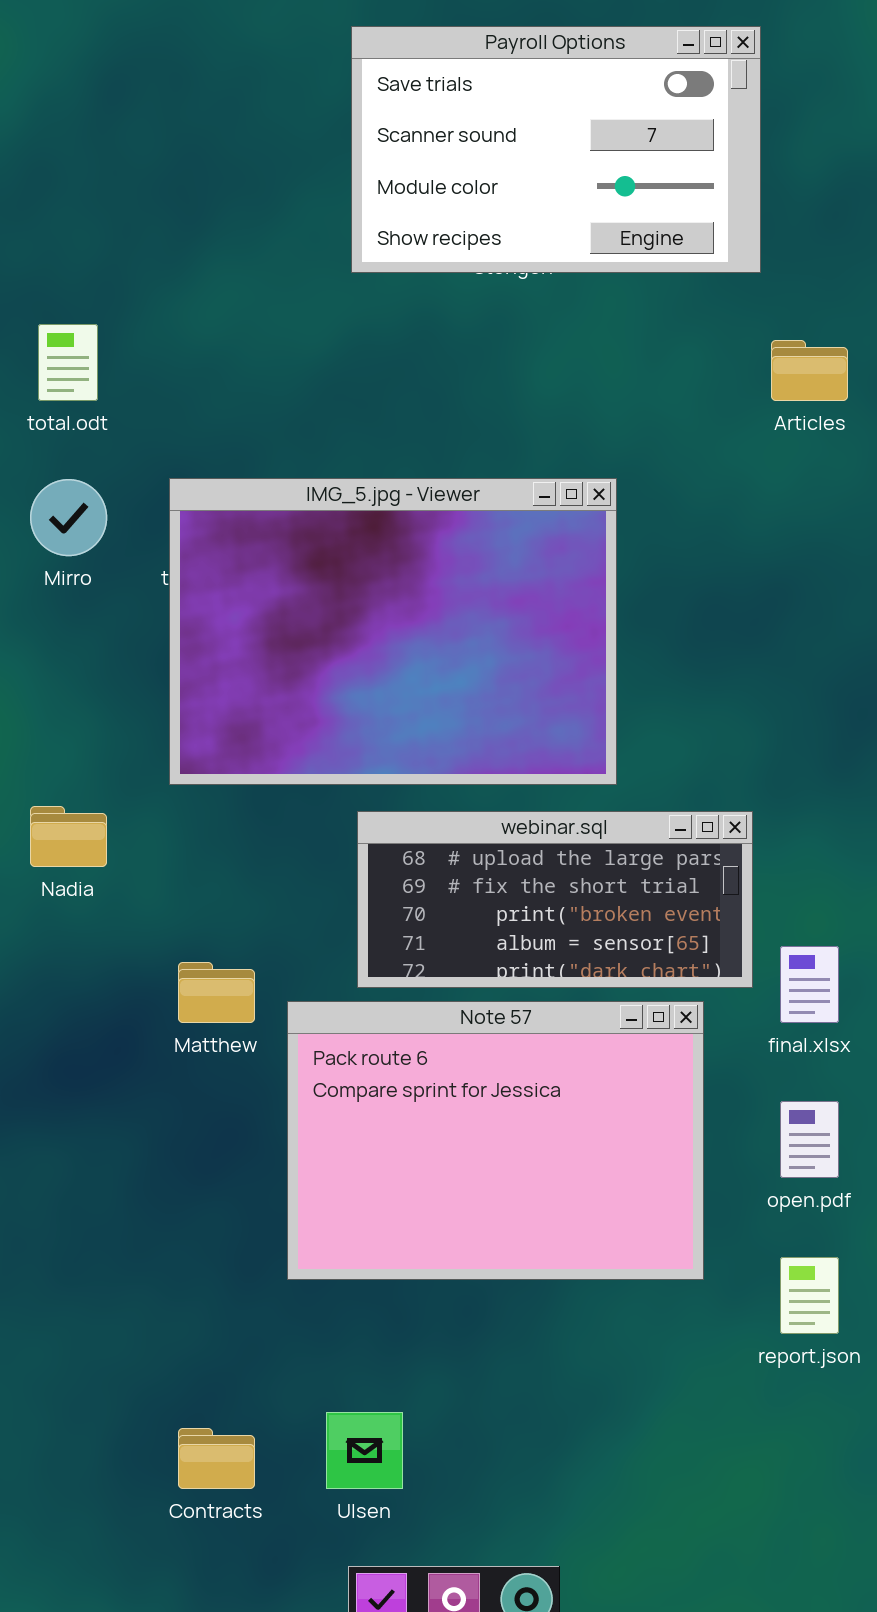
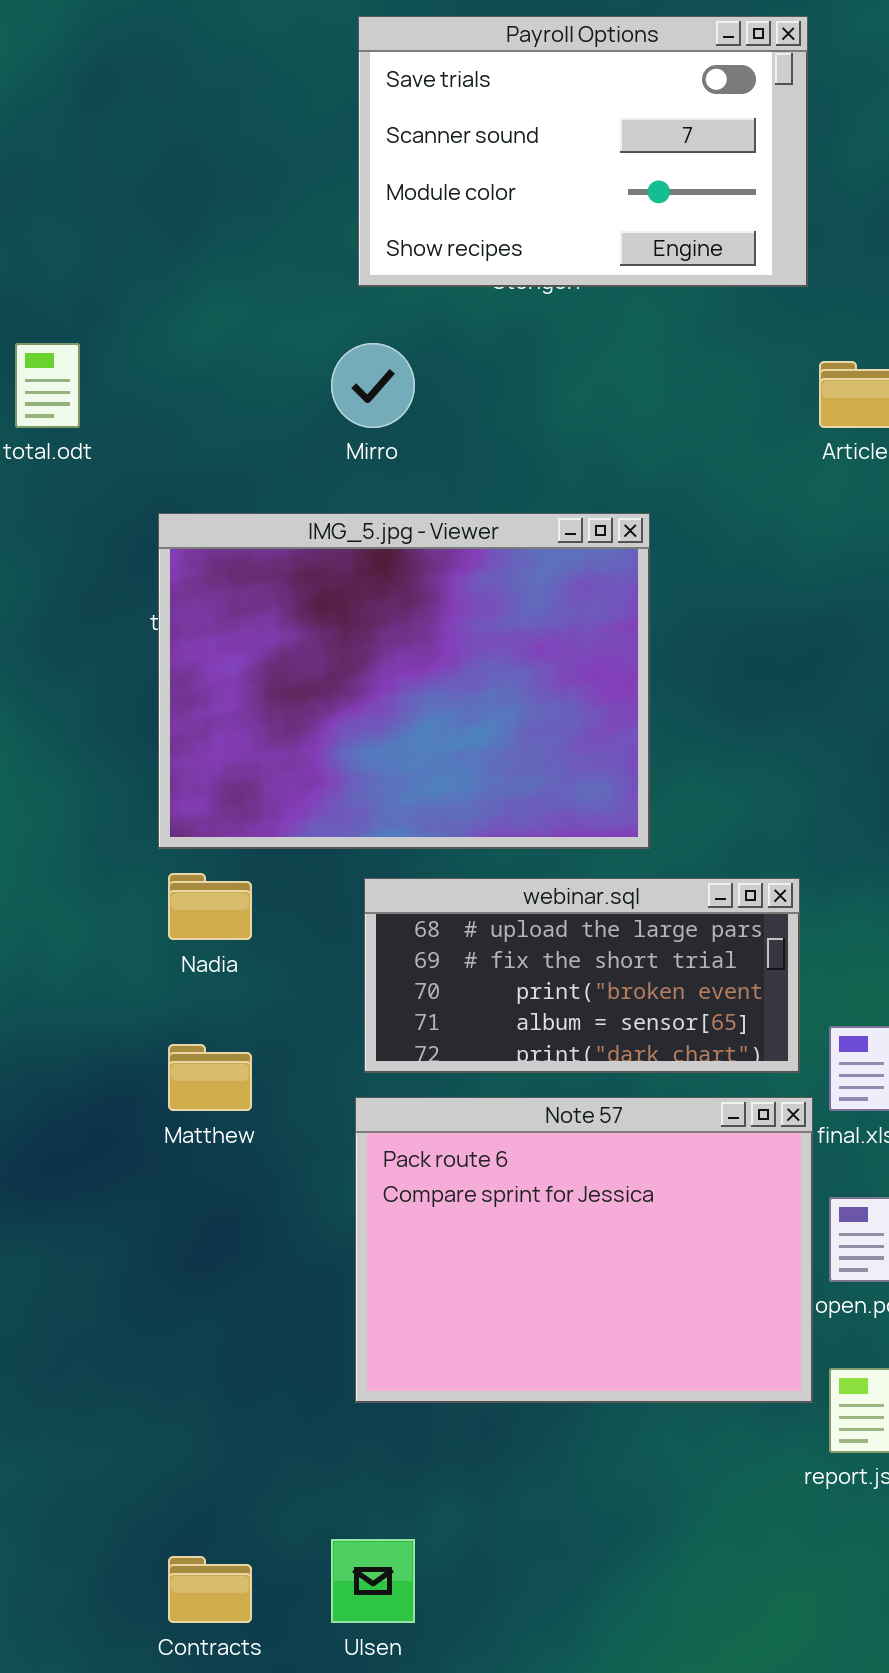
Mirro: [30,479,107,556] -> [331,343,415,428], moved
Nadia: [30,806,107,867] -> [168,873,252,940], moved
Note 57: [287,1001,704,1280] -> [355,1097,813,1403], moved

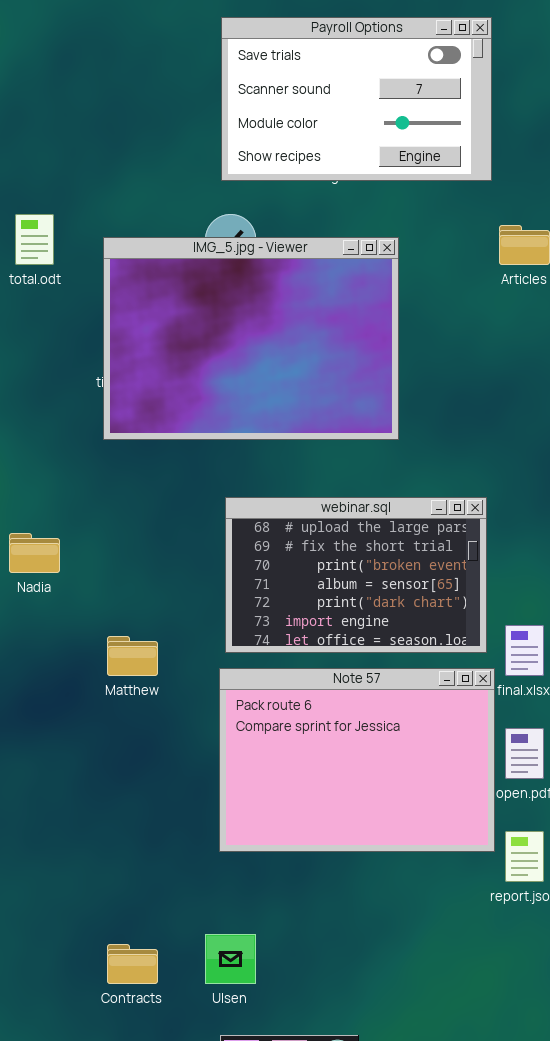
IMG_5.jpg - Viewer: [158,513,650,849] -> [103,237,399,440], moved
Nadia: [168,873,252,940] -> [9,533,60,573], moved
webinar.sql: [364,878,800,1073] -> [225,497,487,653], resized

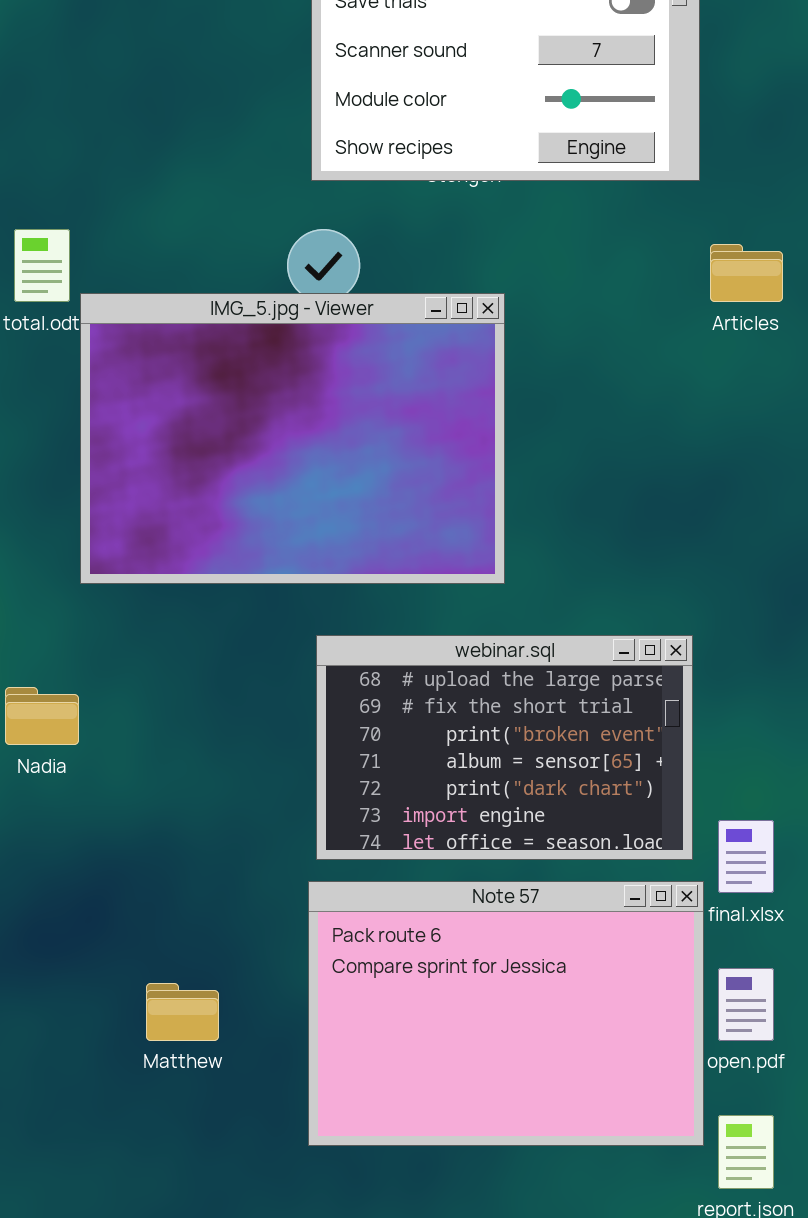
IMG_5.jpg - Viewer: [103,237,399,440] -> [80,293,505,584], moved
Matthew: [107,636,158,676] -> [146,983,219,1041], moved

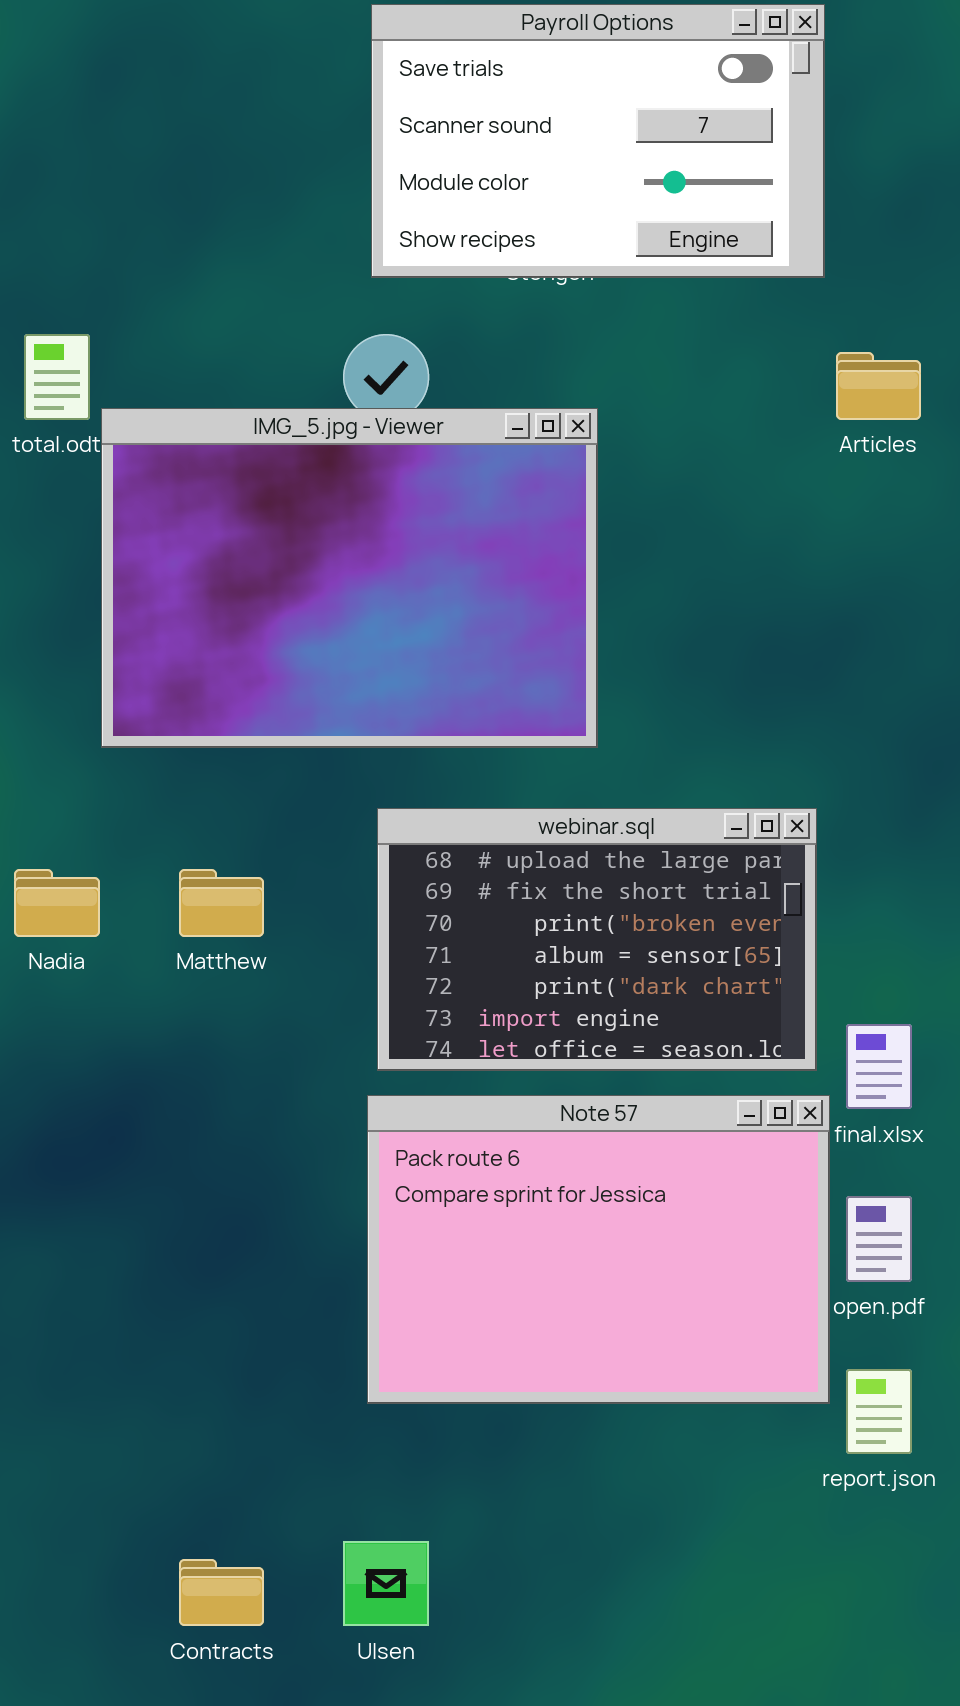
Matthew: [146,983,219,1041] -> [179,869,264,937], moved

